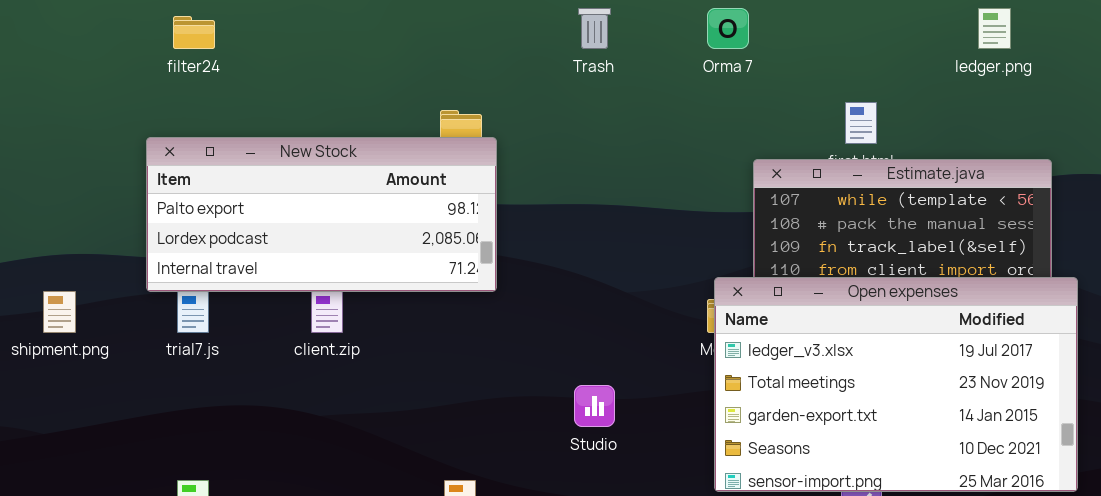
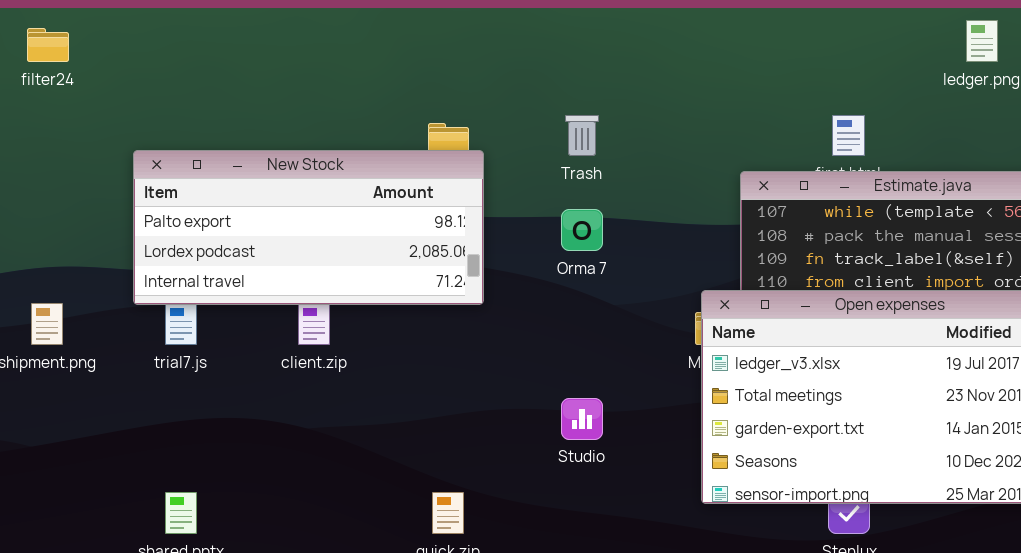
Trash: [578,8,611,49] -> [565,115,599,156], moved
Orma 7: [707,8,749,49] -> [561,209,603,251], moved
filter24: [173,16,215,49] -> [27,28,69,62], moved

